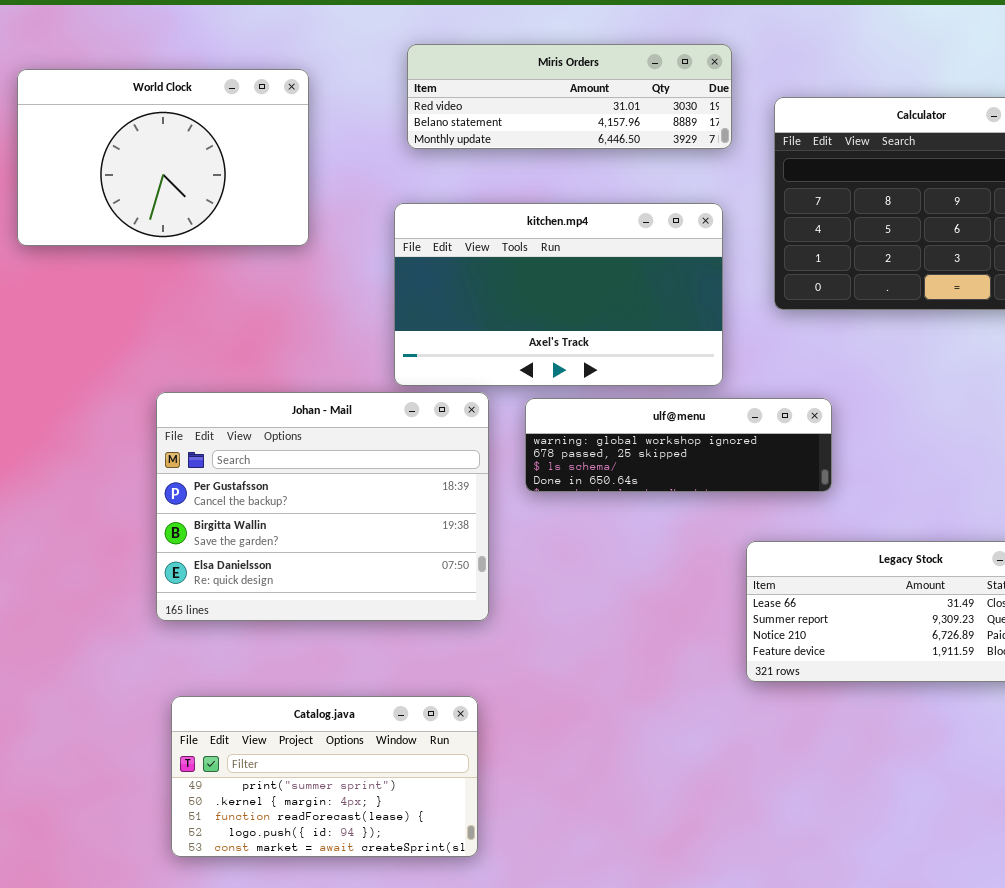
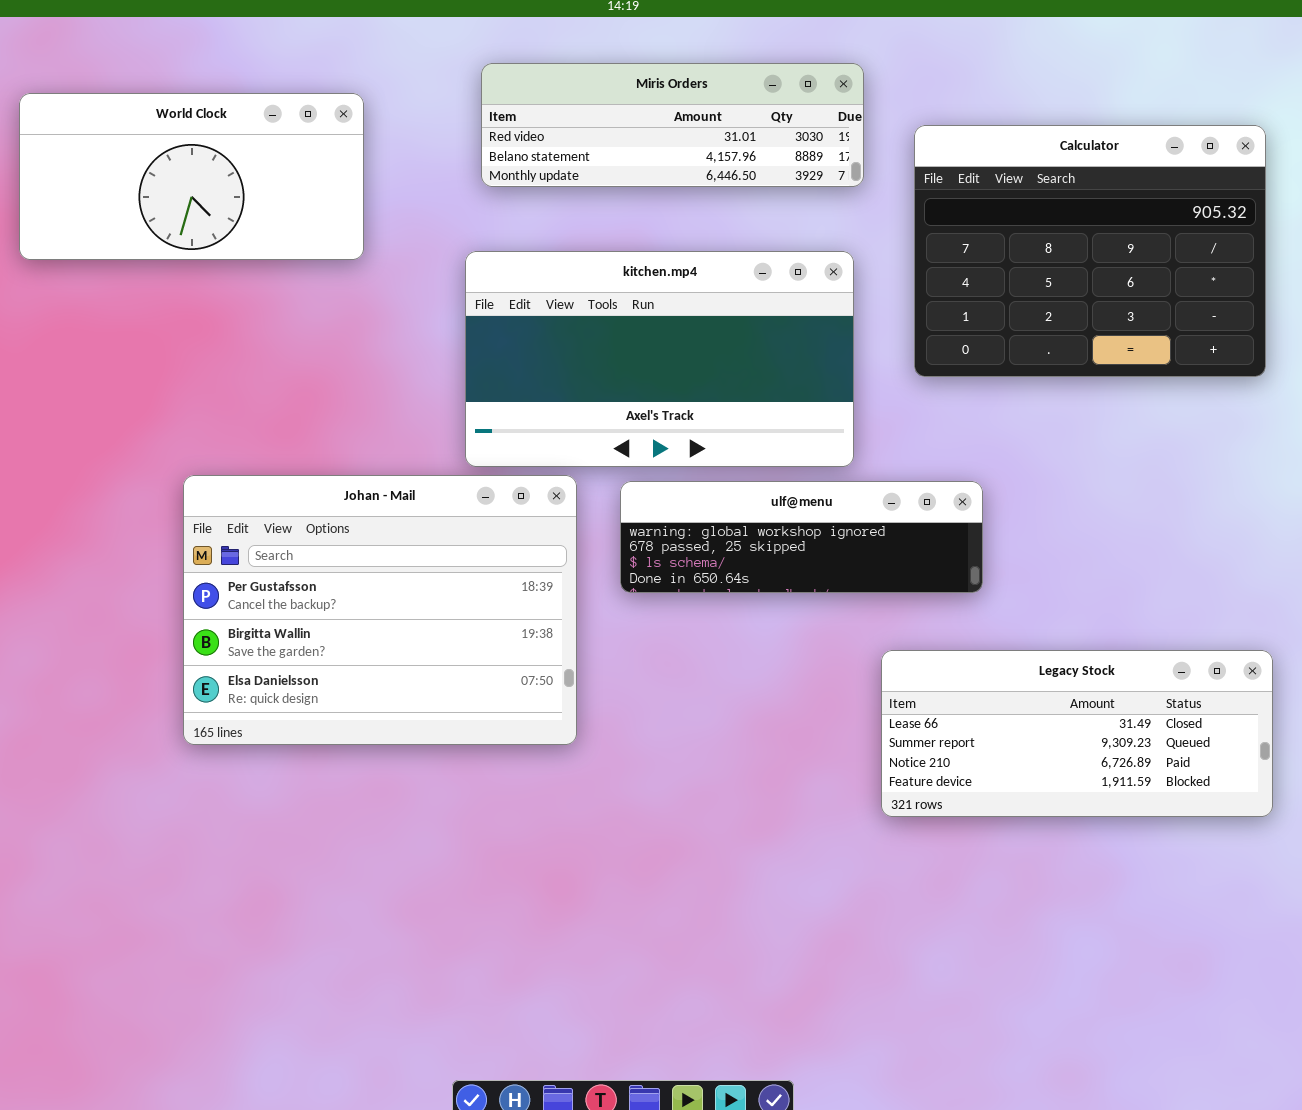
World Clock: [17,69,309,246] -> [19,93,364,260], resized
Catalog.java: [171,696,478,857] -> none, closed

